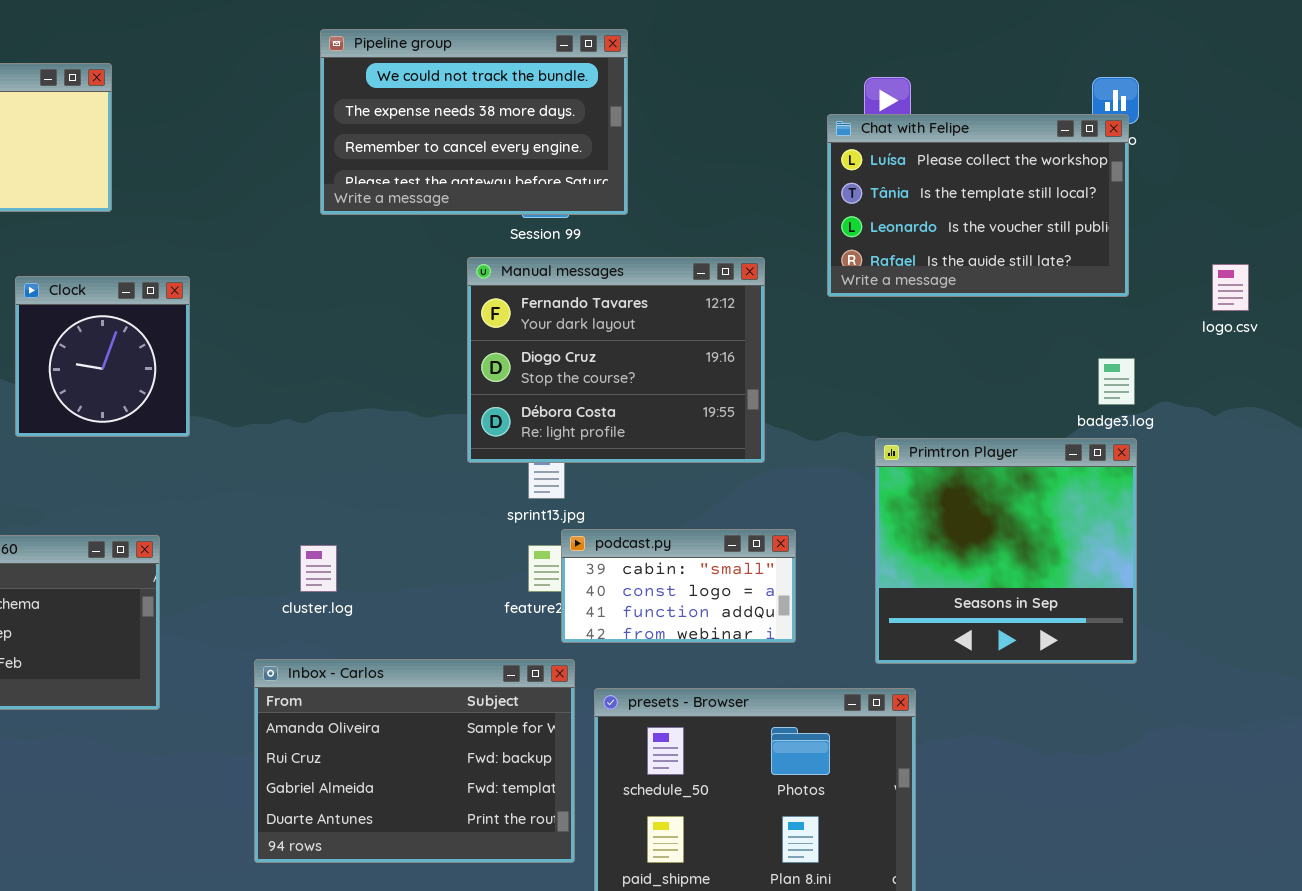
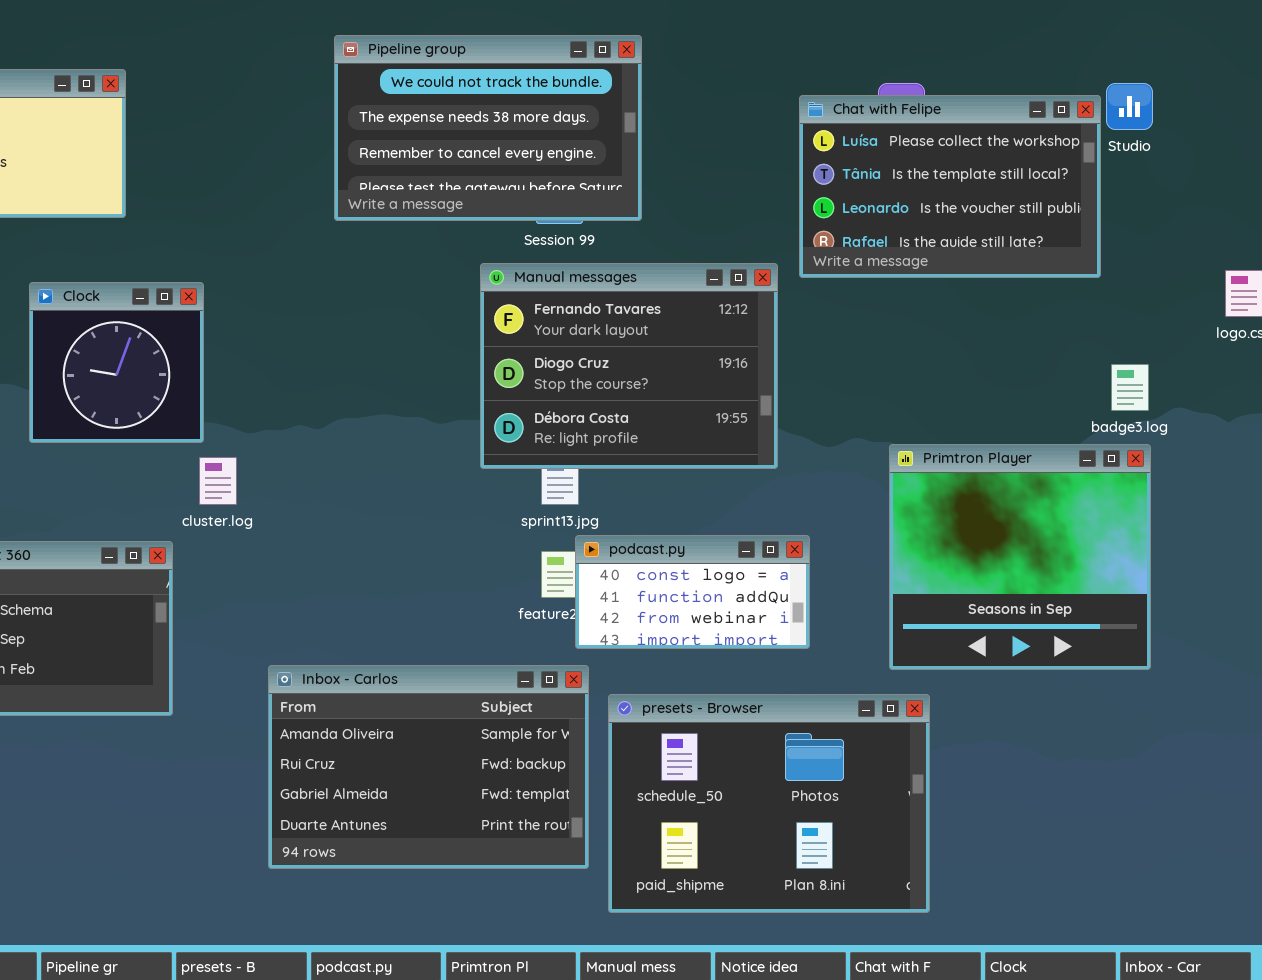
Chat with Felipe: [827,114,1129,297] -> [799,95,1101,278], moved
podcast.py: [561,529,796,643] -> [575,535,810,649], scrolled down 1 row
cluster.log: [300,545,337,592] -> [199,457,237,505], moved

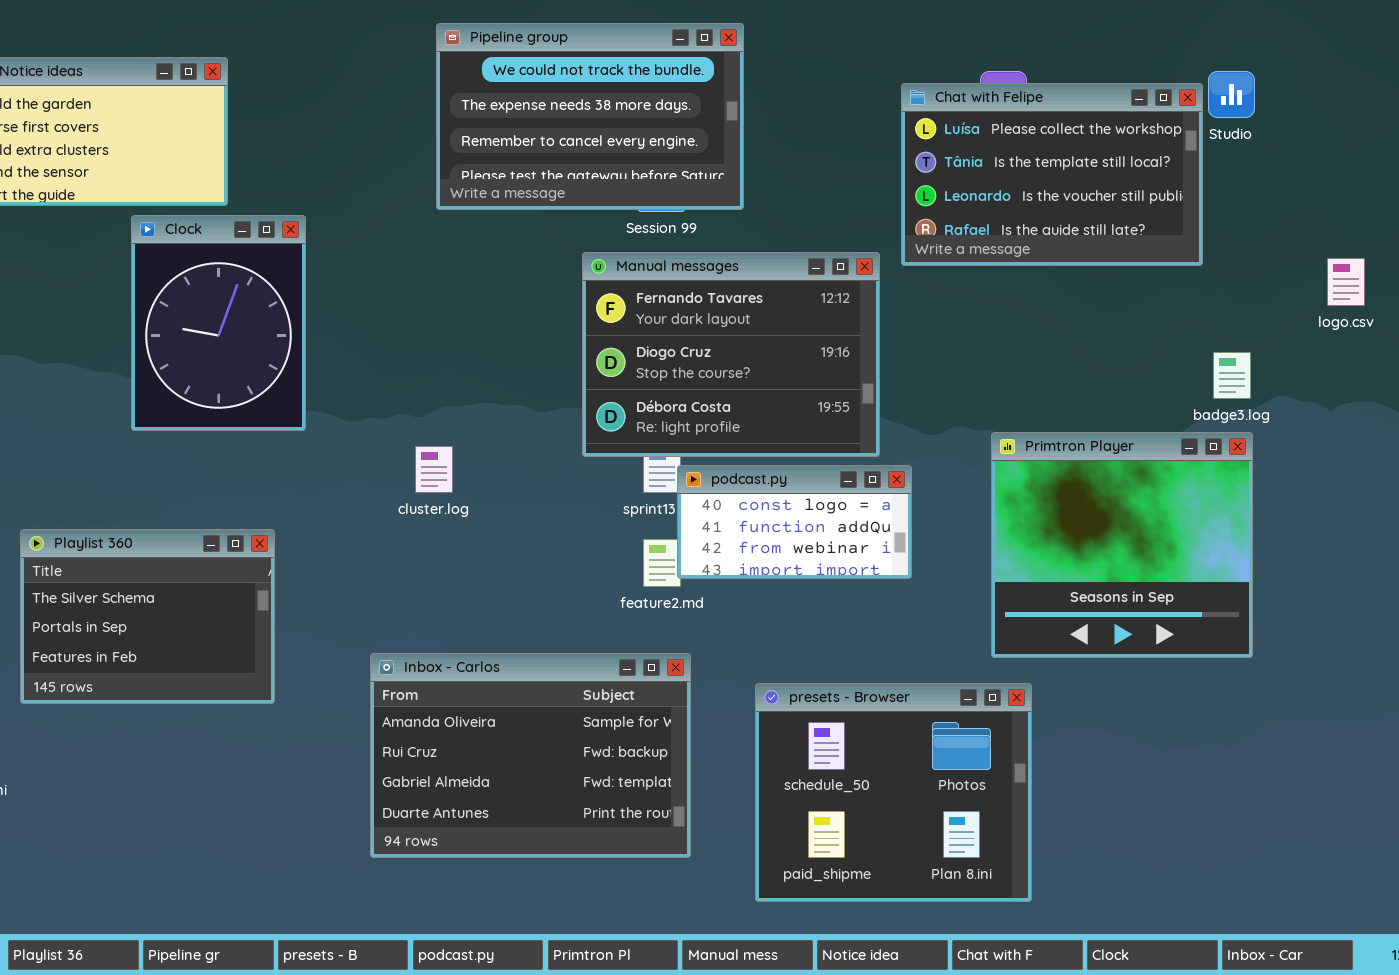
Clock: [29,282,204,443] -> [131,215,306,431], resized
cluster.log: [199,457,237,505] -> [415,446,453,493], moved
podcast.py: [575,535,810,649] -> [677,465,912,579], moved
presets - Browser: [608,694,930,913] -> [755,683,1032,902], resized

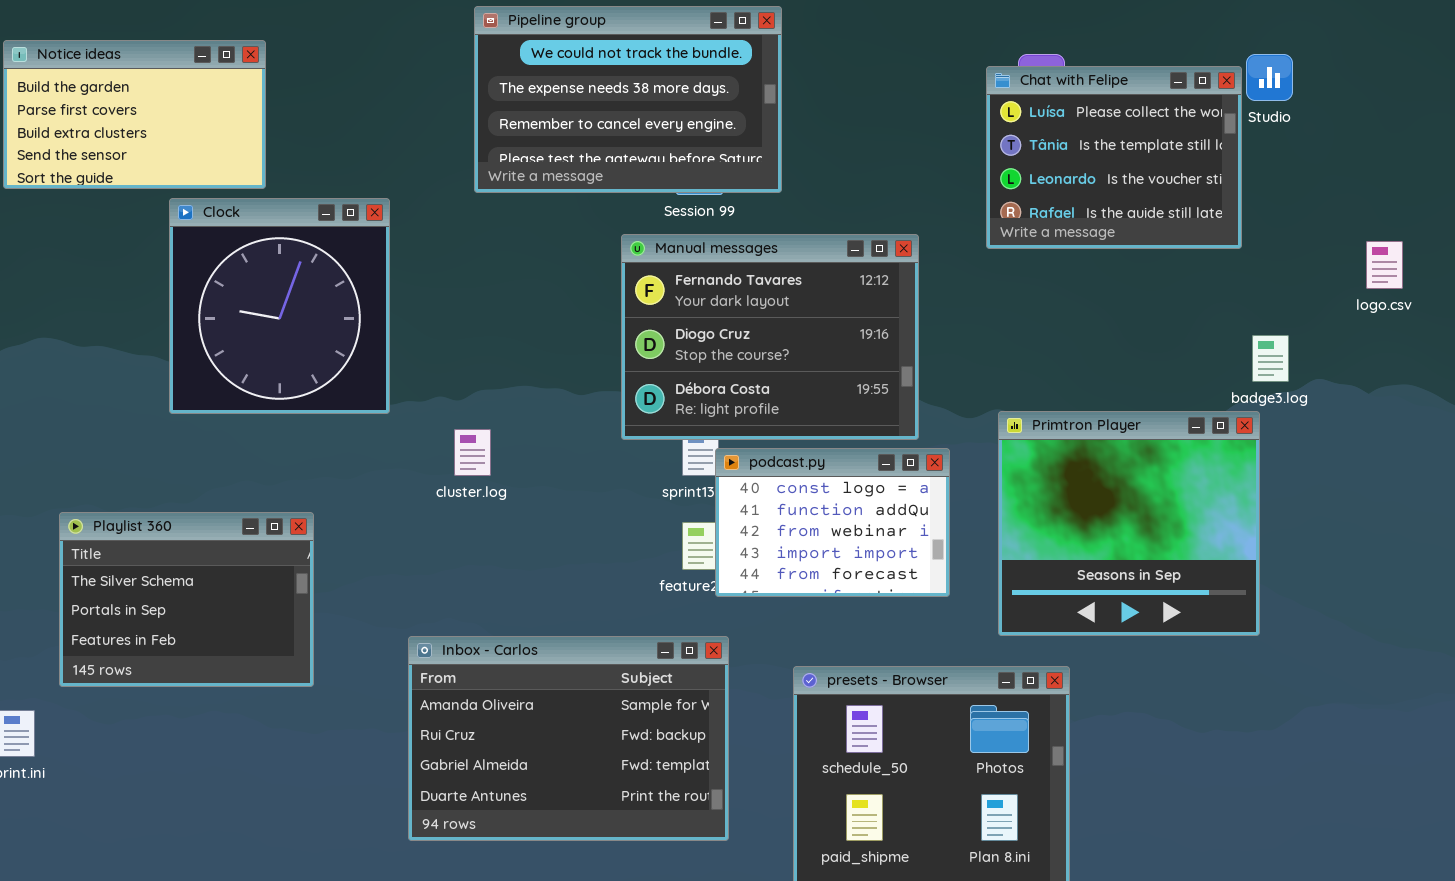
Chat with Felipe: [901,83,1203,266] -> [986,66,1242,249], resized
Clock: [131,215,306,431] -> [169,198,390,414], resized
Primtron Player: [991,432,1253,658] -> [998,411,1260,636], moved
podcast.py: [677,465,912,579] -> [715,448,950,597], resized

